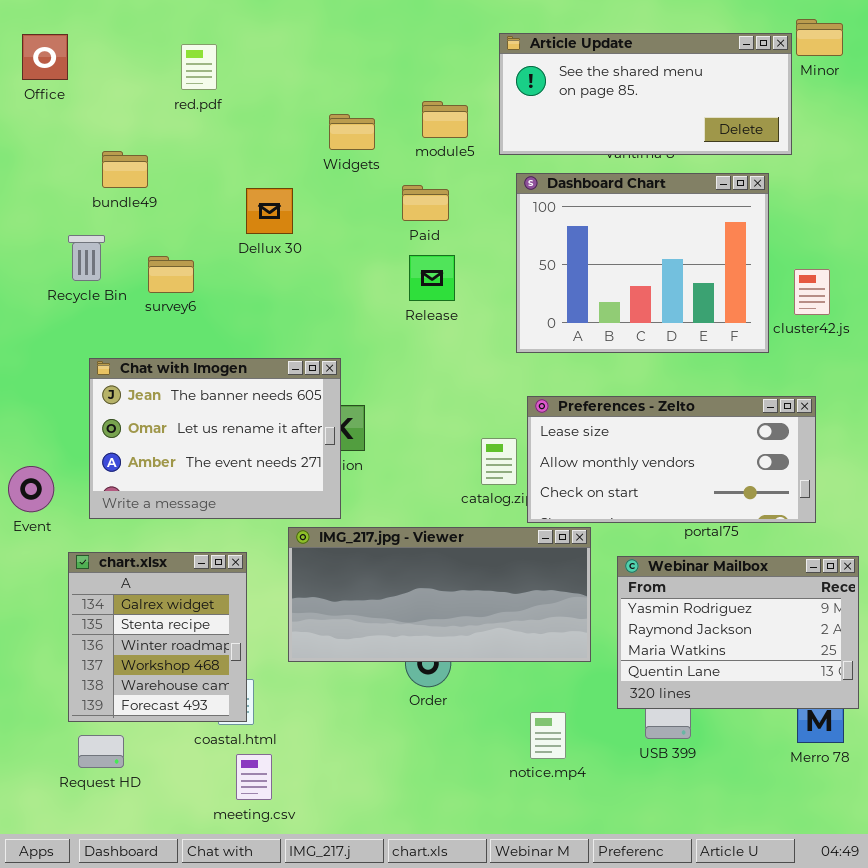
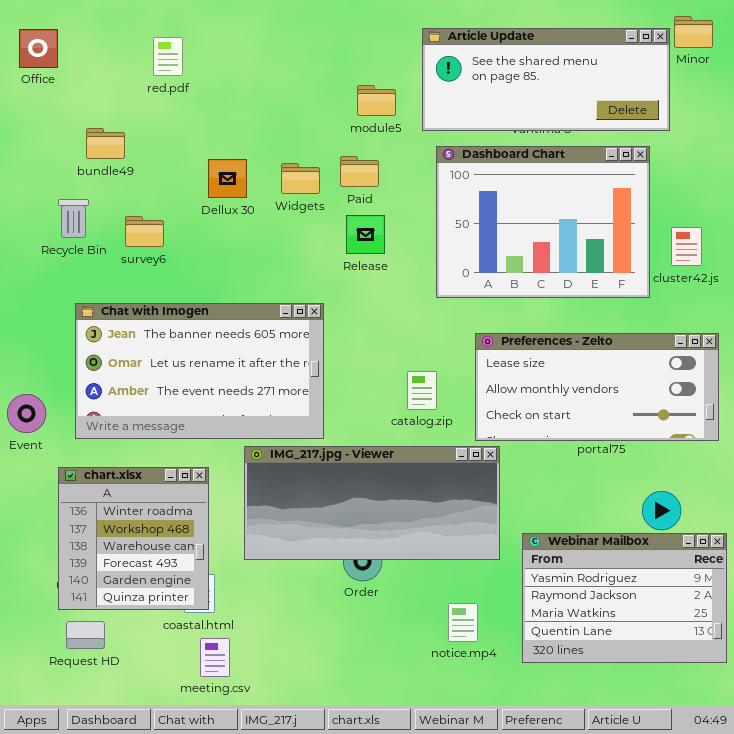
Widgets: [329,114,375,150] -> [281,163,320,194], moved
Chat with Imogen: [89,358,341,519] -> [75,303,324,439], resized
Preferences - Zelto: [527,396,816,523] -> [475,333,719,441], moved
chart.xlsx: [68,552,247,722] -> [58,467,209,610], scrolled down 2 rows
Webinar Mailbox: [617,556,859,709] -> [522,533,727,663], moved

